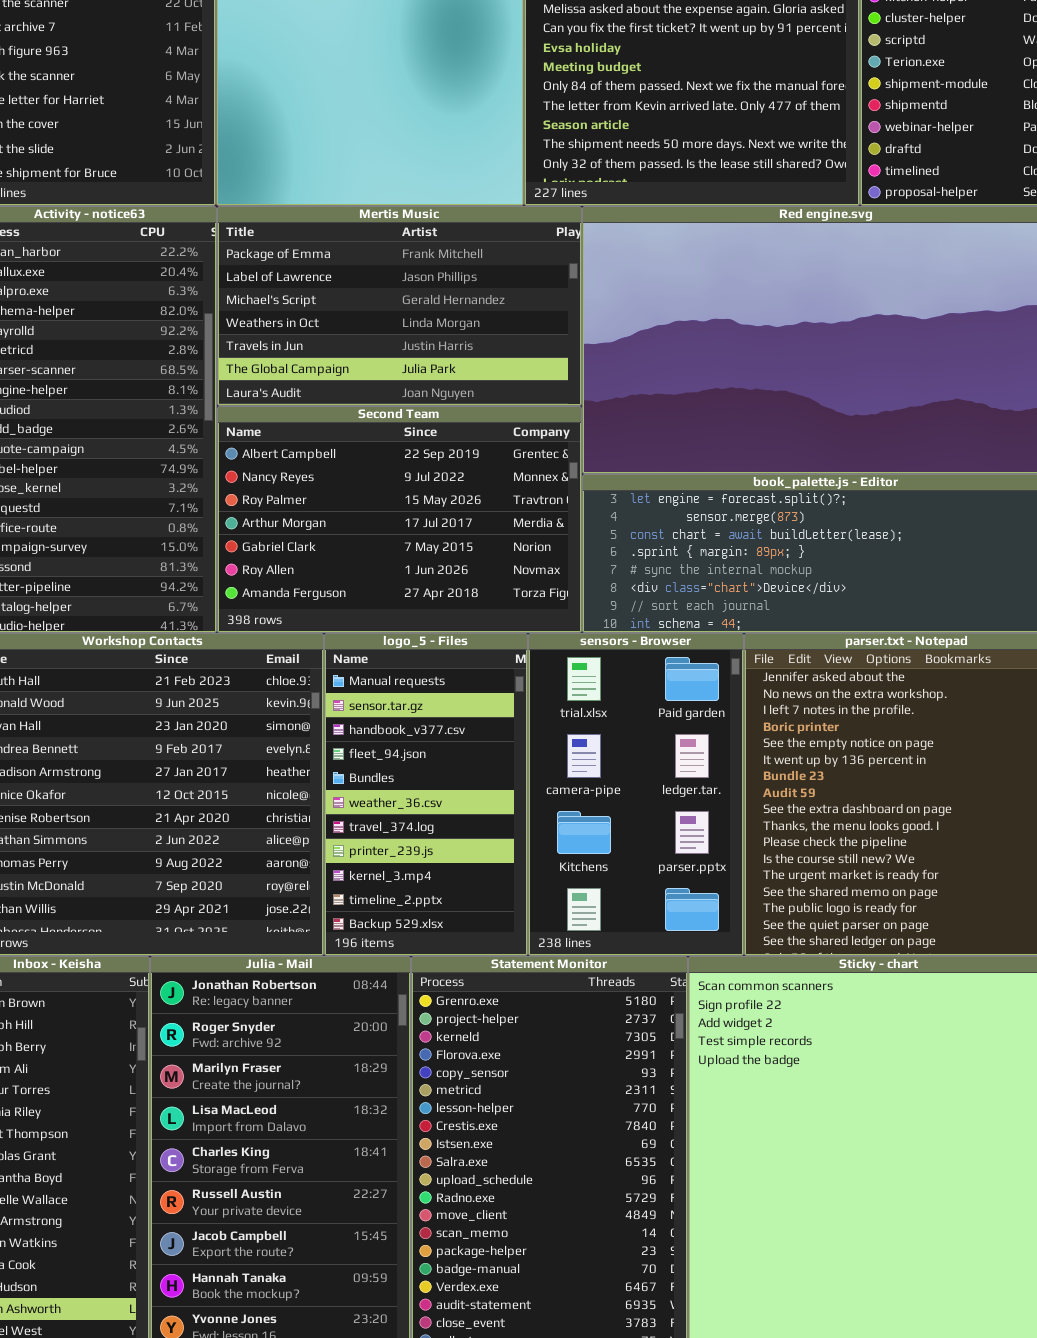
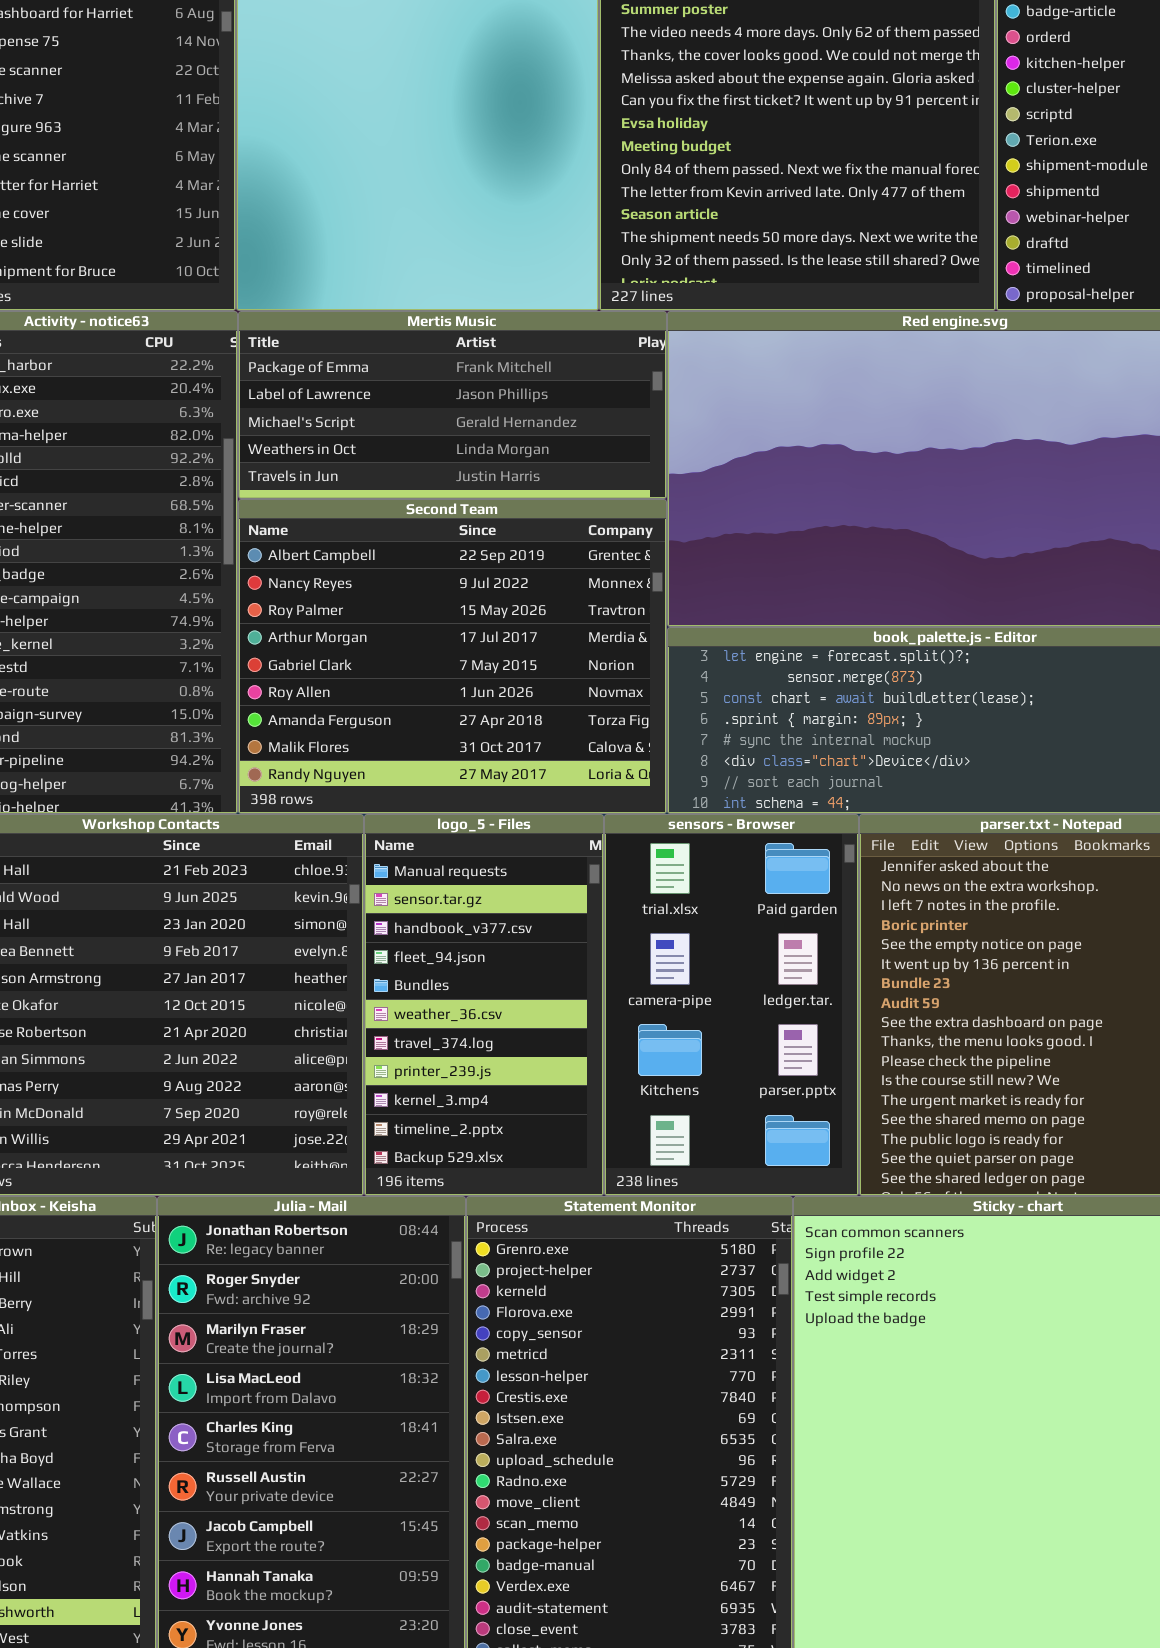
Mertis Music: [217,206,582,406] -> [238,311,667,499], resized
Second Team: [217,406,582,633] -> [238,499,667,814], resized

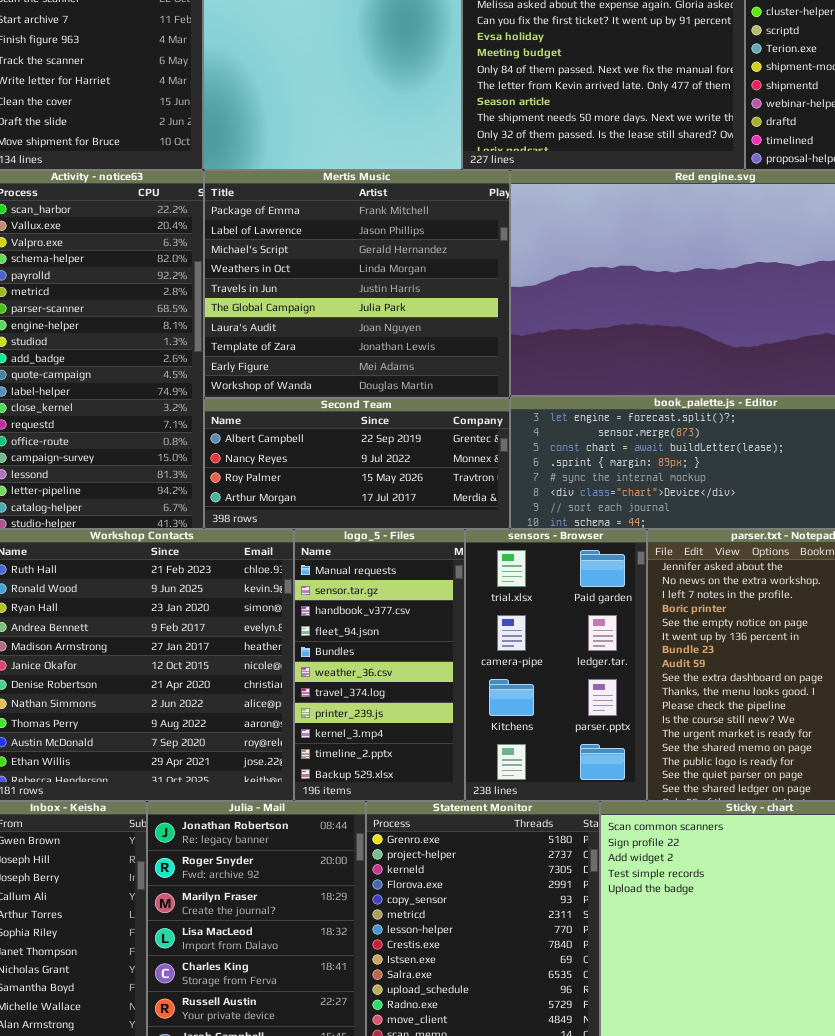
Mertis Music: [238,311,667,499] -> [204,170,510,398], resized
Second Team: [238,499,667,814] -> [204,398,510,529], resized

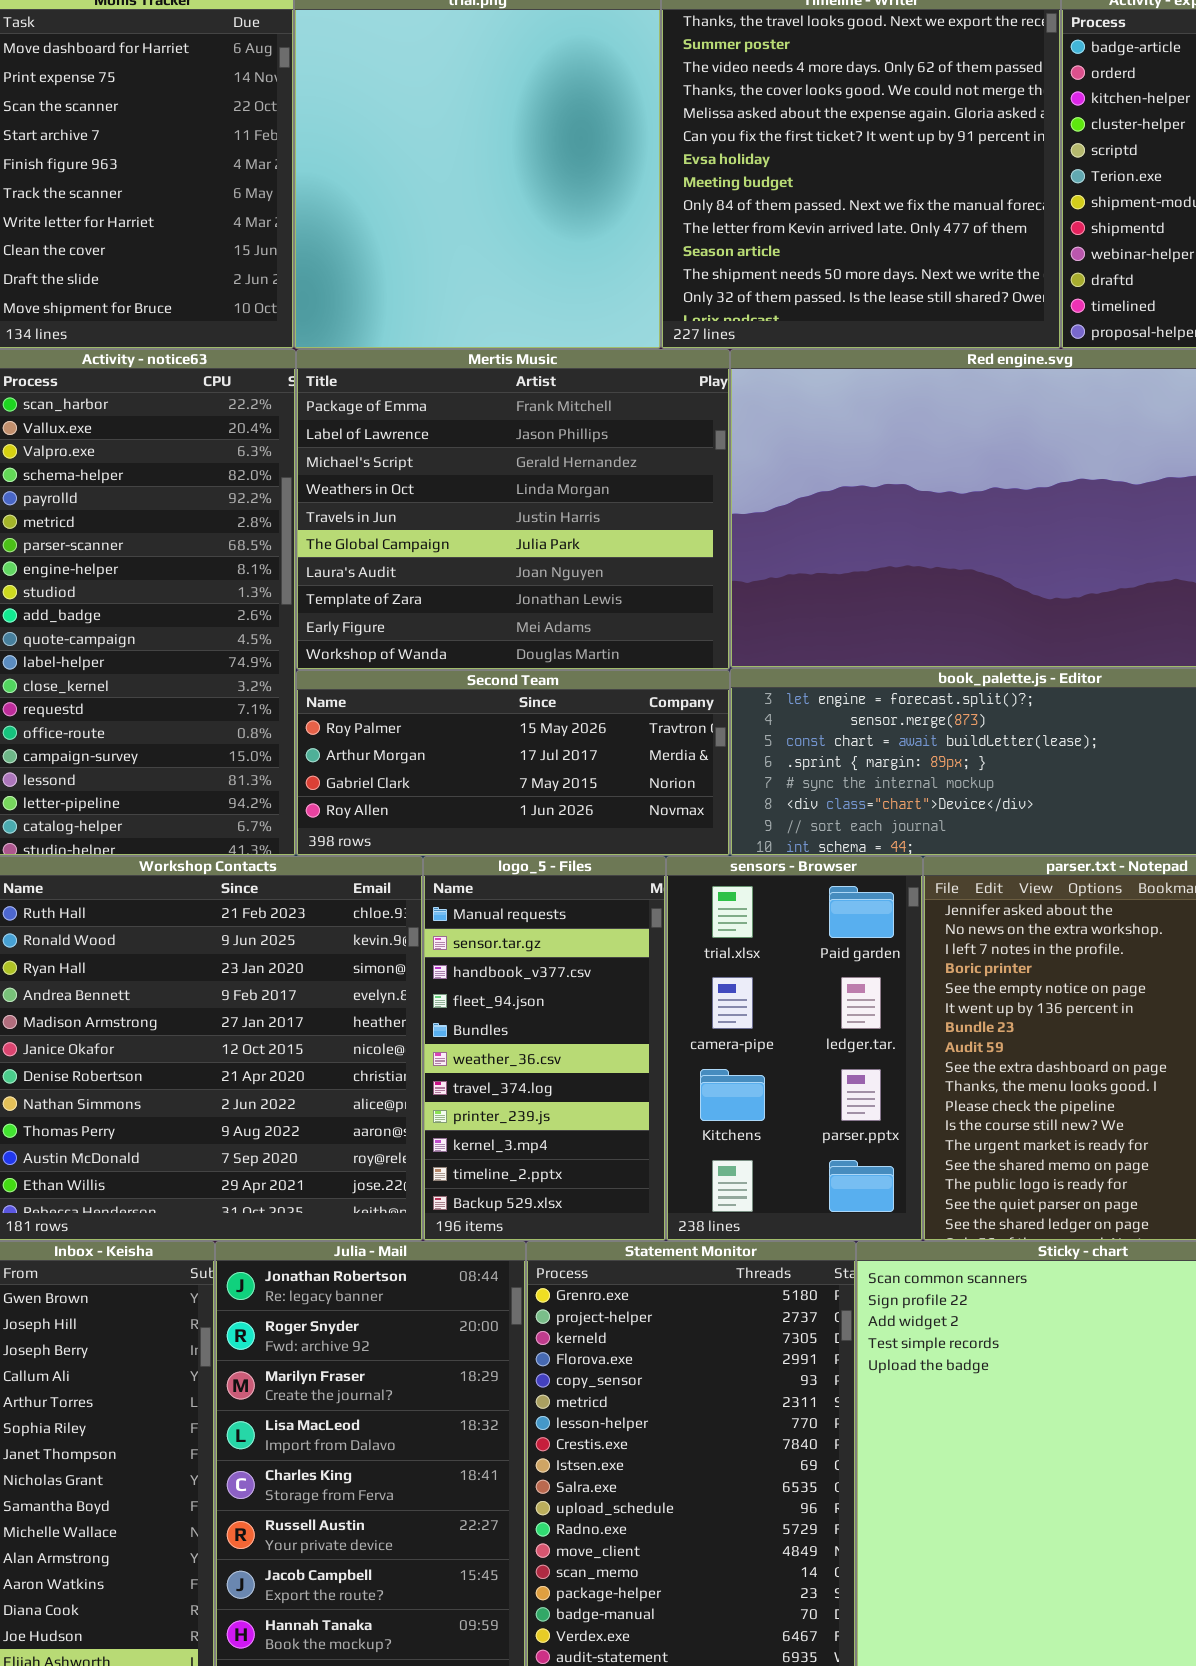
Second Team: [204,398,510,529] -> [296,670,730,856], scrolled down 2 rows

